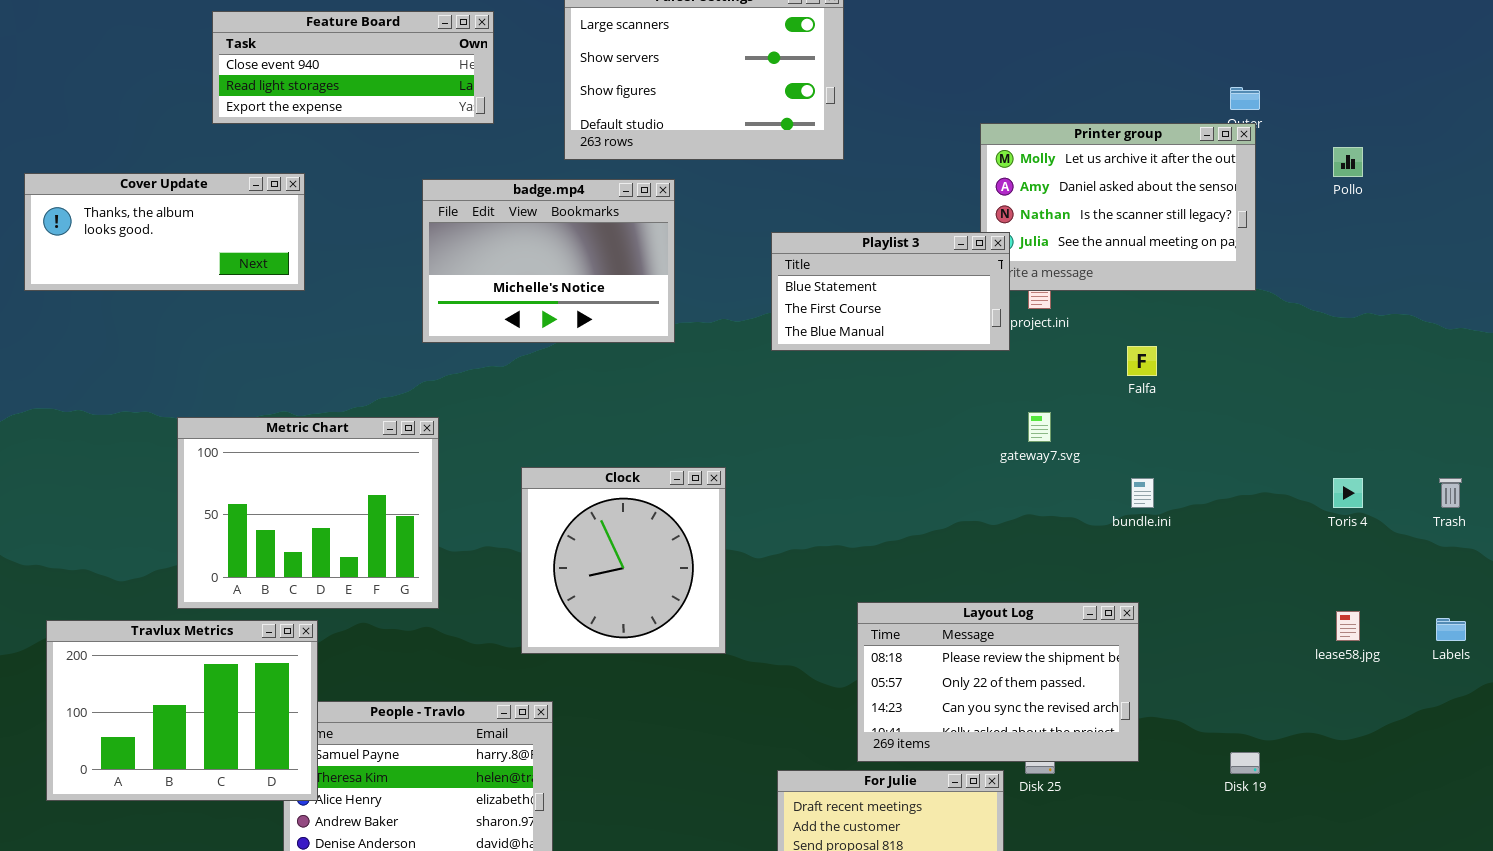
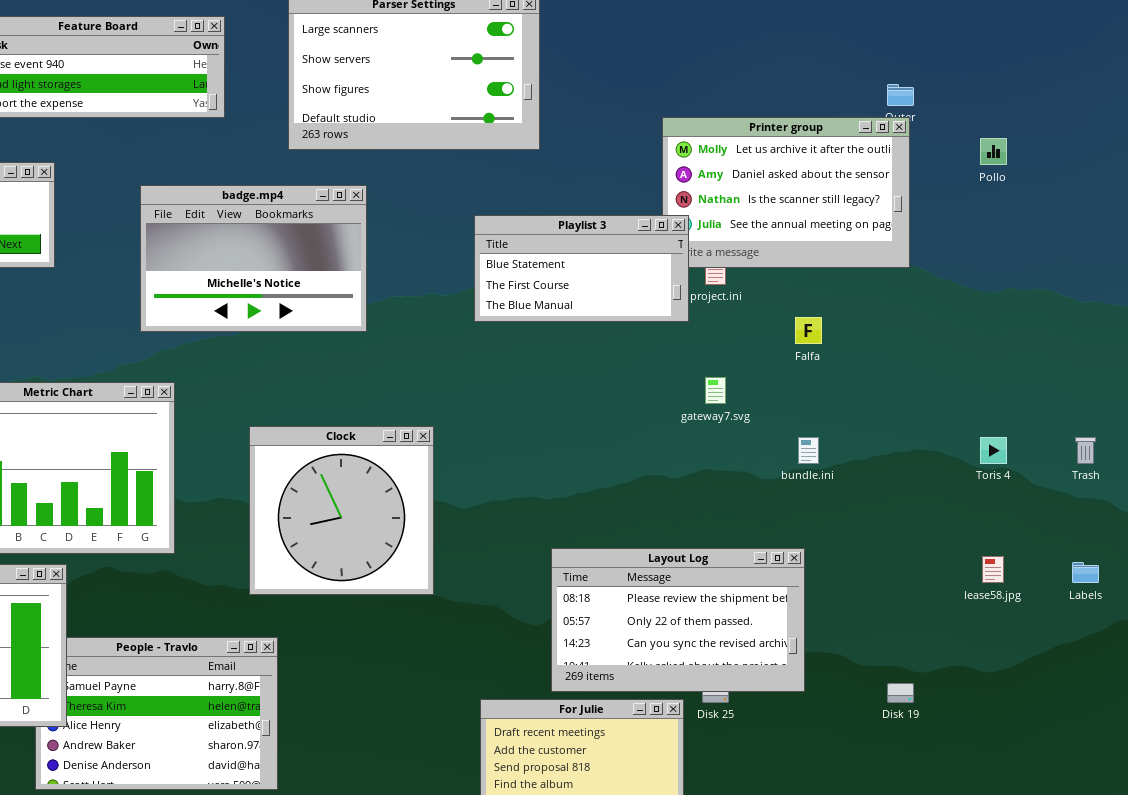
badge.mp4: [422,179,675,343] -> [140,185,367,332], moved

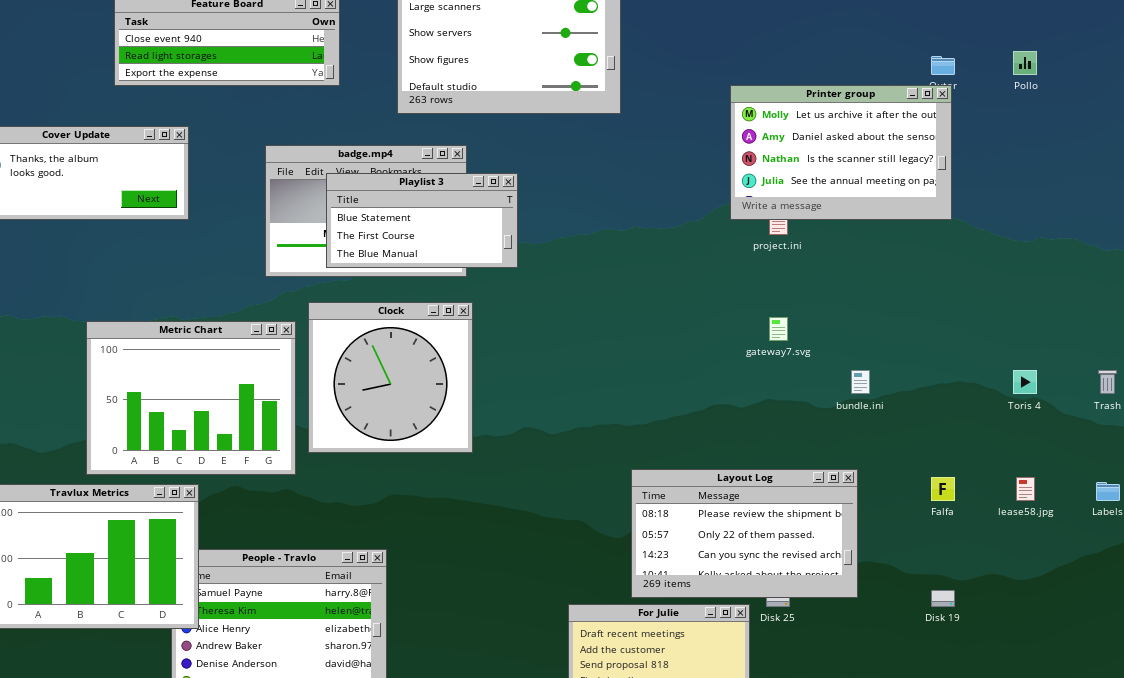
Pollo: [980,138,1007,165] -> [1013,51,1037,75], moved
Playlist 3: [474,215,689,322] -> [326,173,518,268], moved
Falfa: [795,317,822,344] -> [931,477,955,501], moved
Clock: [249,426,434,595] -> [308,302,473,453], moved

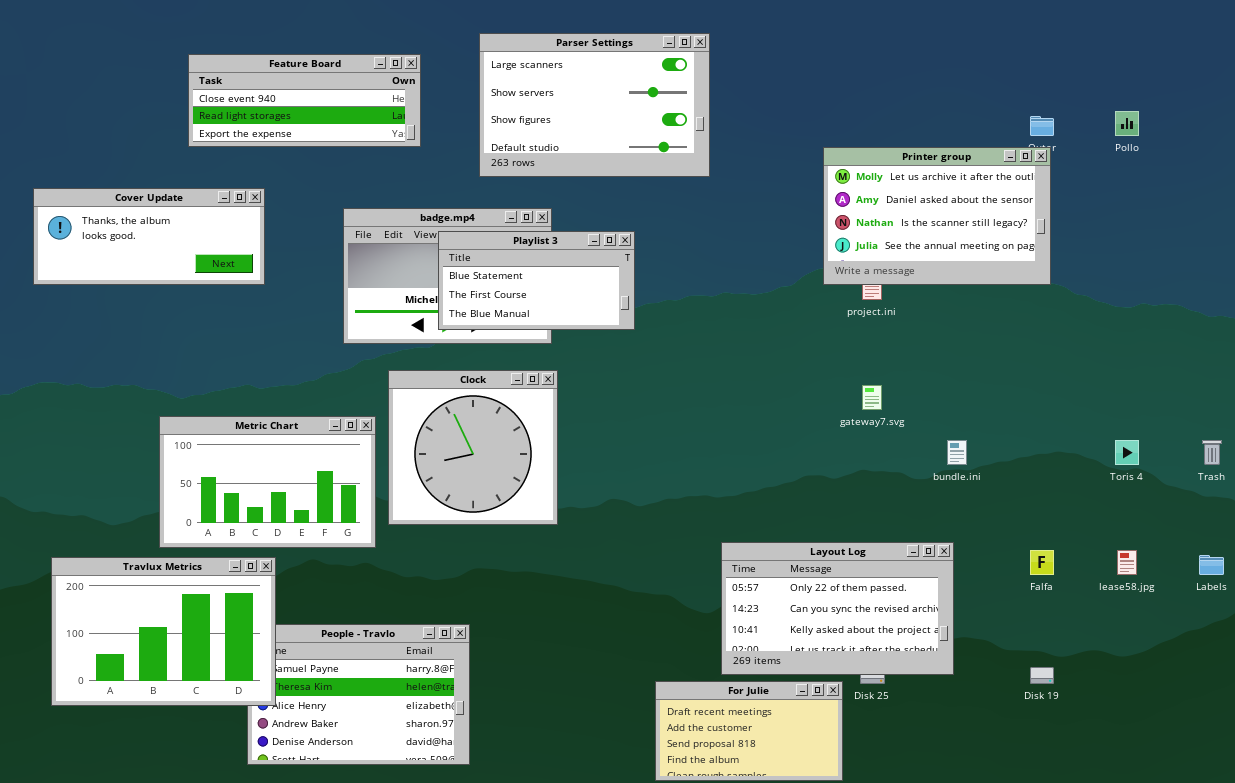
Playlist 3: [326,173,518,268] -> [438,231,635,330], moved
Metric Chart: [86,321,296,475] -> [159,416,376,548], resized
Layout Log: [631,469,858,598] -> [721,542,954,675], scrolled down 1 row

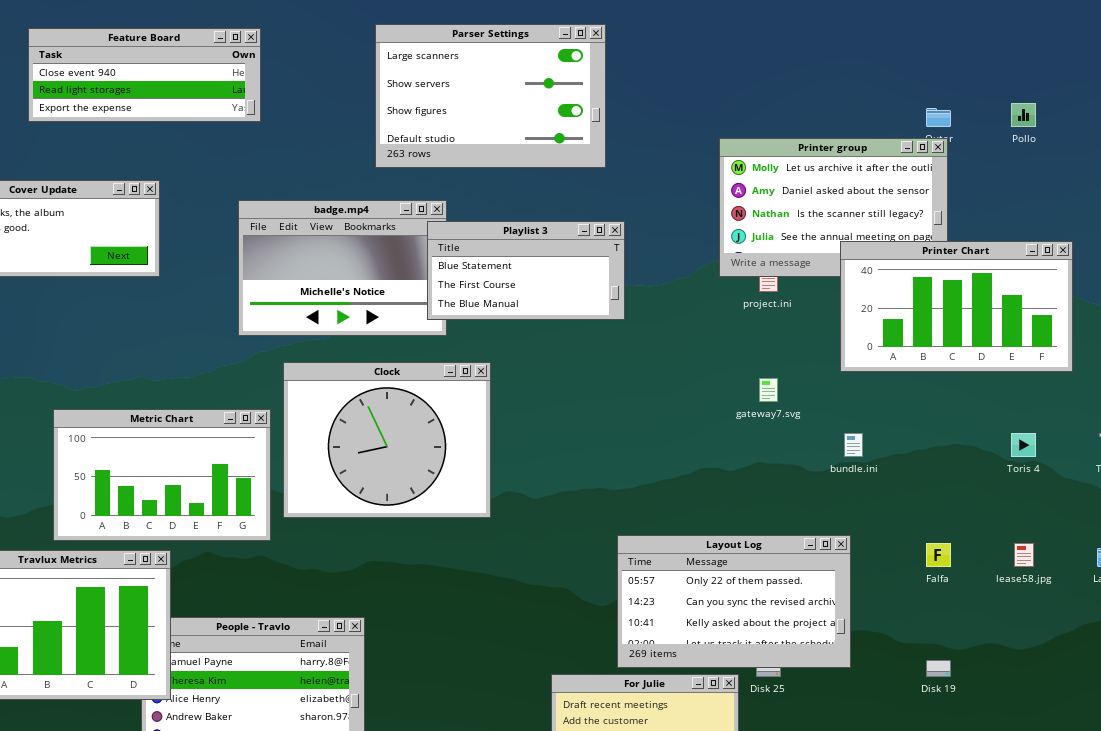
Feature Board: [188,54,421,147] -> [28,28,261,122], moved
Playlist 3: [438,231,635,330] -> [427,221,625,320], moved
Printer Chart: none -> [840,241,1073,372], opened
Clock: [388,370,558,525] -> [283,362,491,518], resized

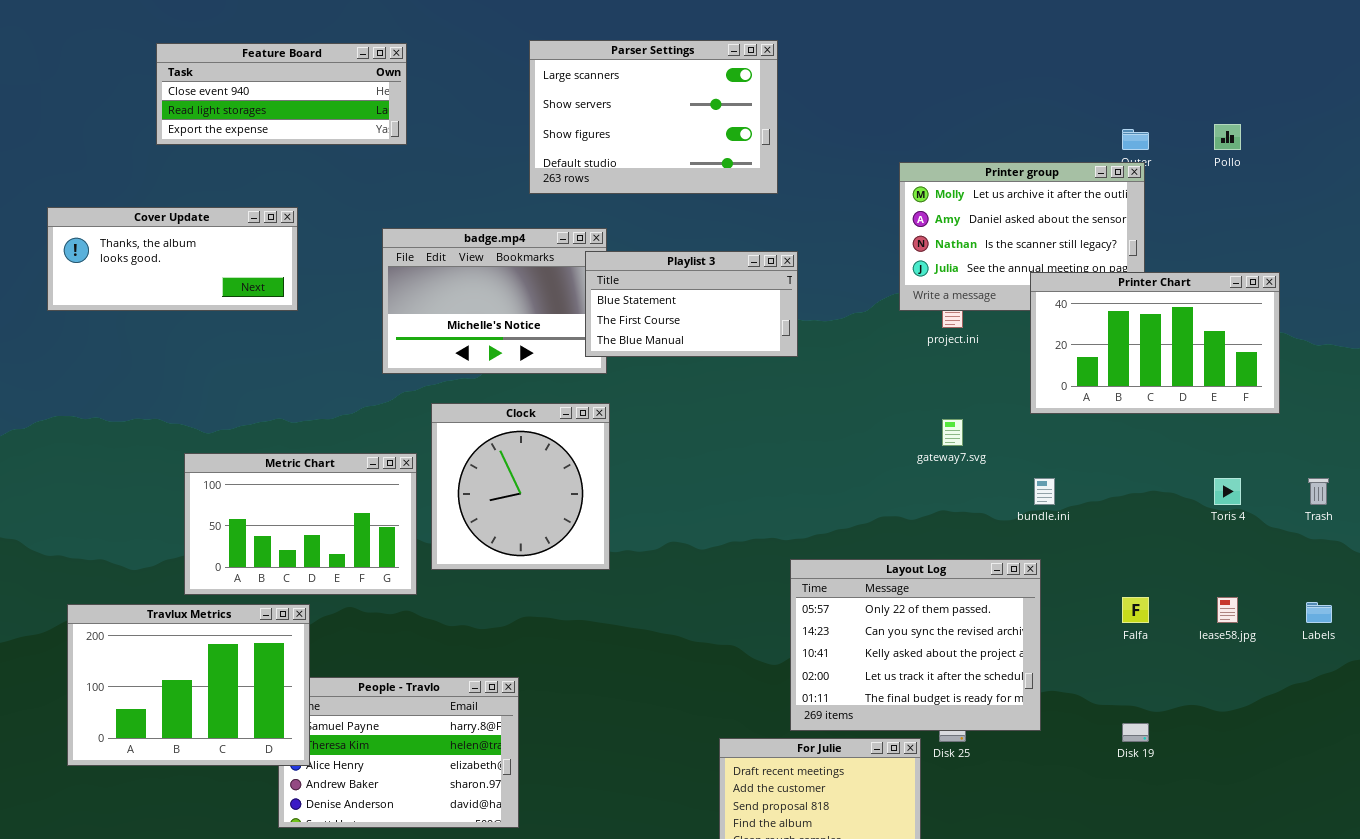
Clock: [283,362,491,518] -> [431,403,610,570], resized
Layout Log: [617,535,851,668] -> [790,559,1041,731], resized

